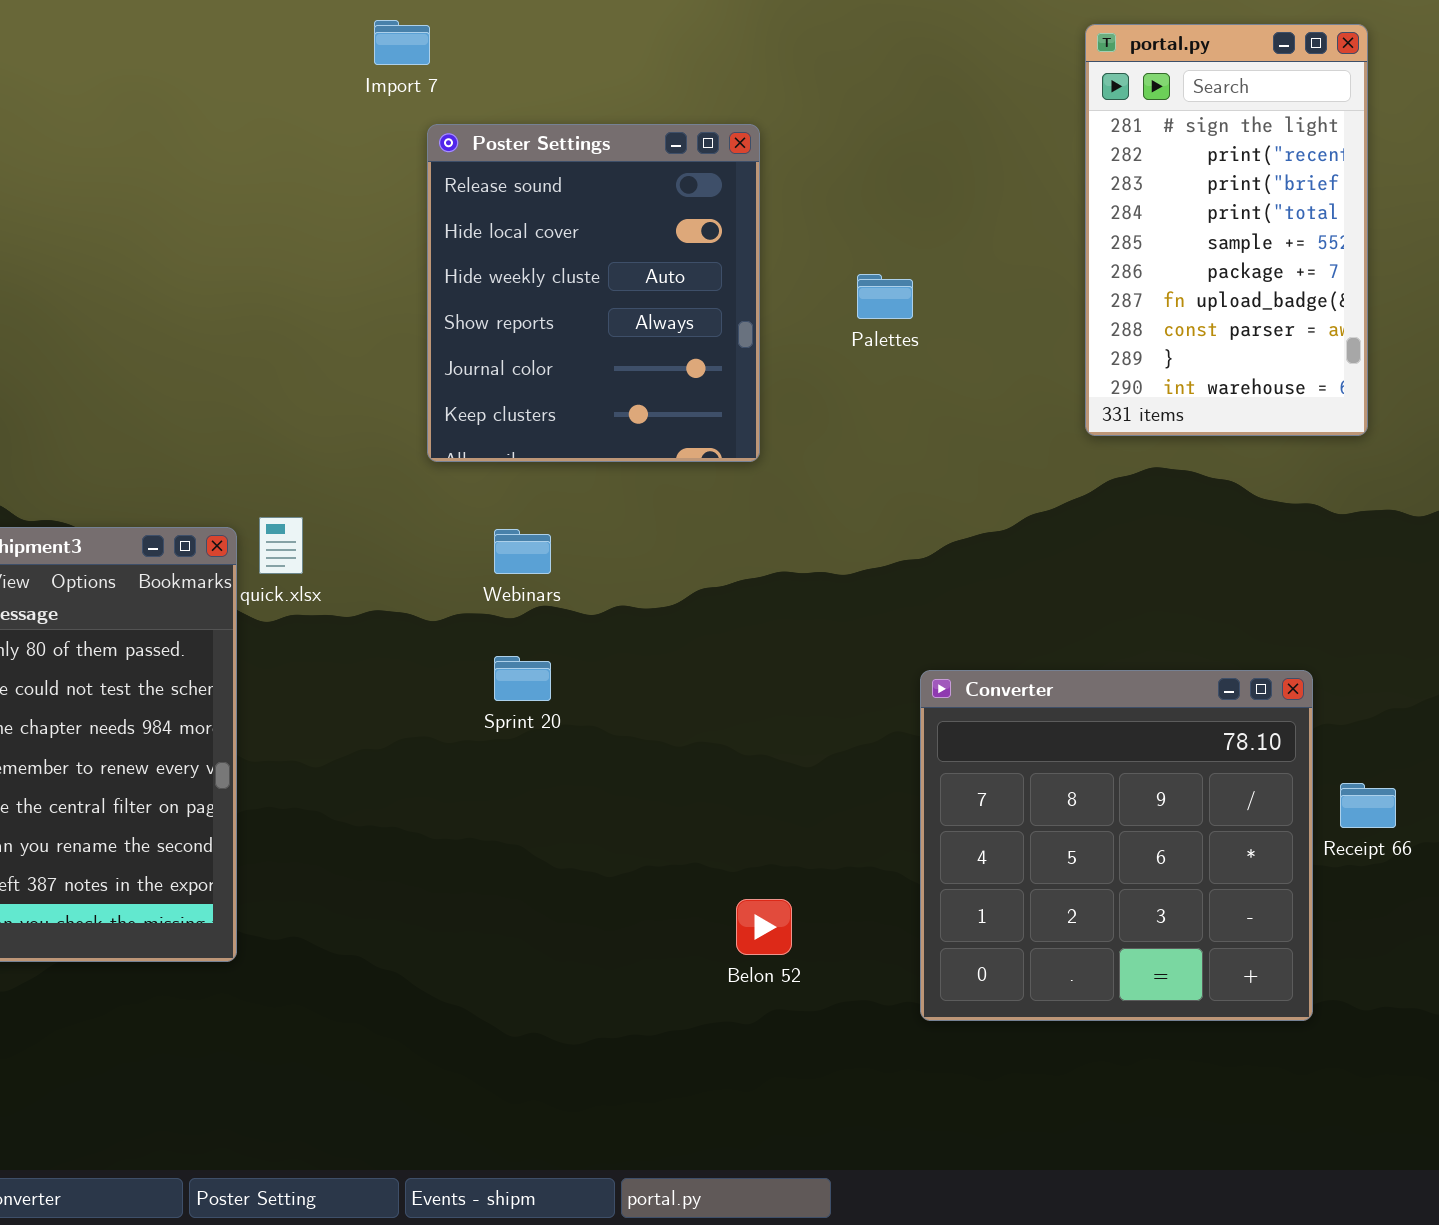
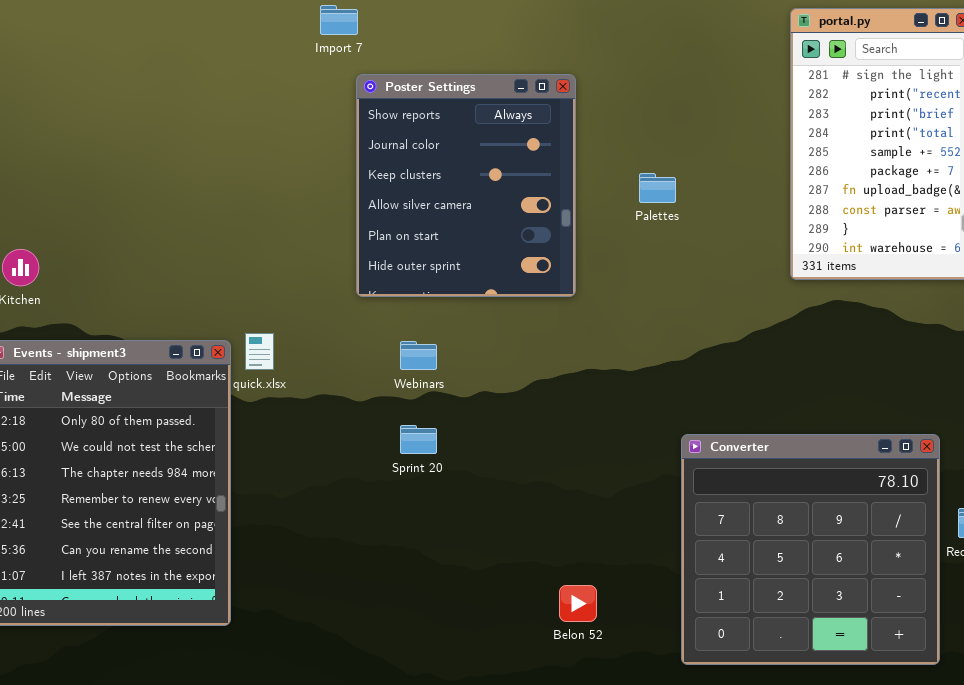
Poster Settings: [427,124,760,462] -> [356,74,576,297], scrolled down 3 rows

